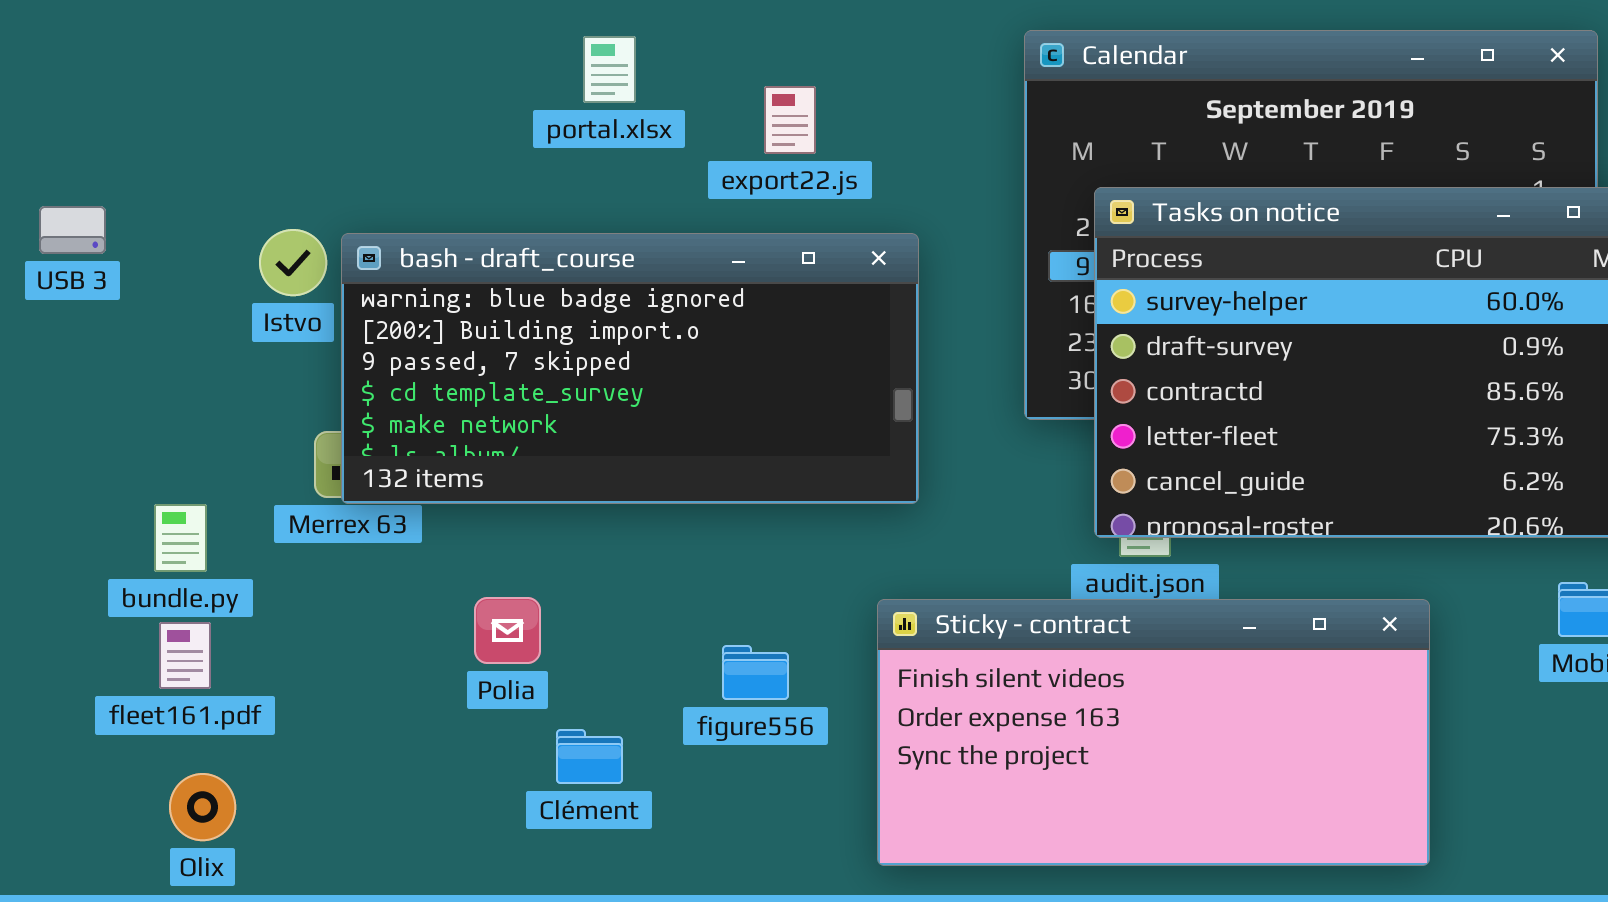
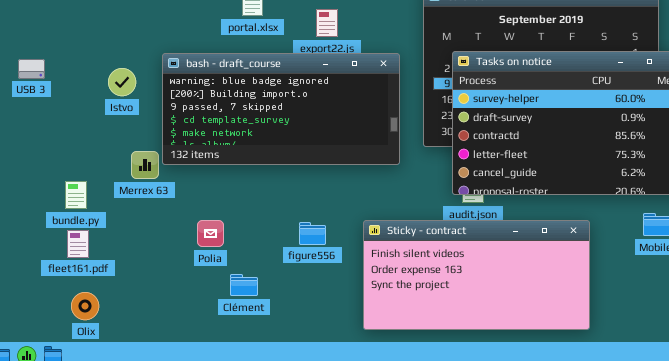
bash - draft_course: [341,233,919,504] -> [162,53,400,165], moved
figure556: [722,645,789,700] -> [299,222,326,245], moved

